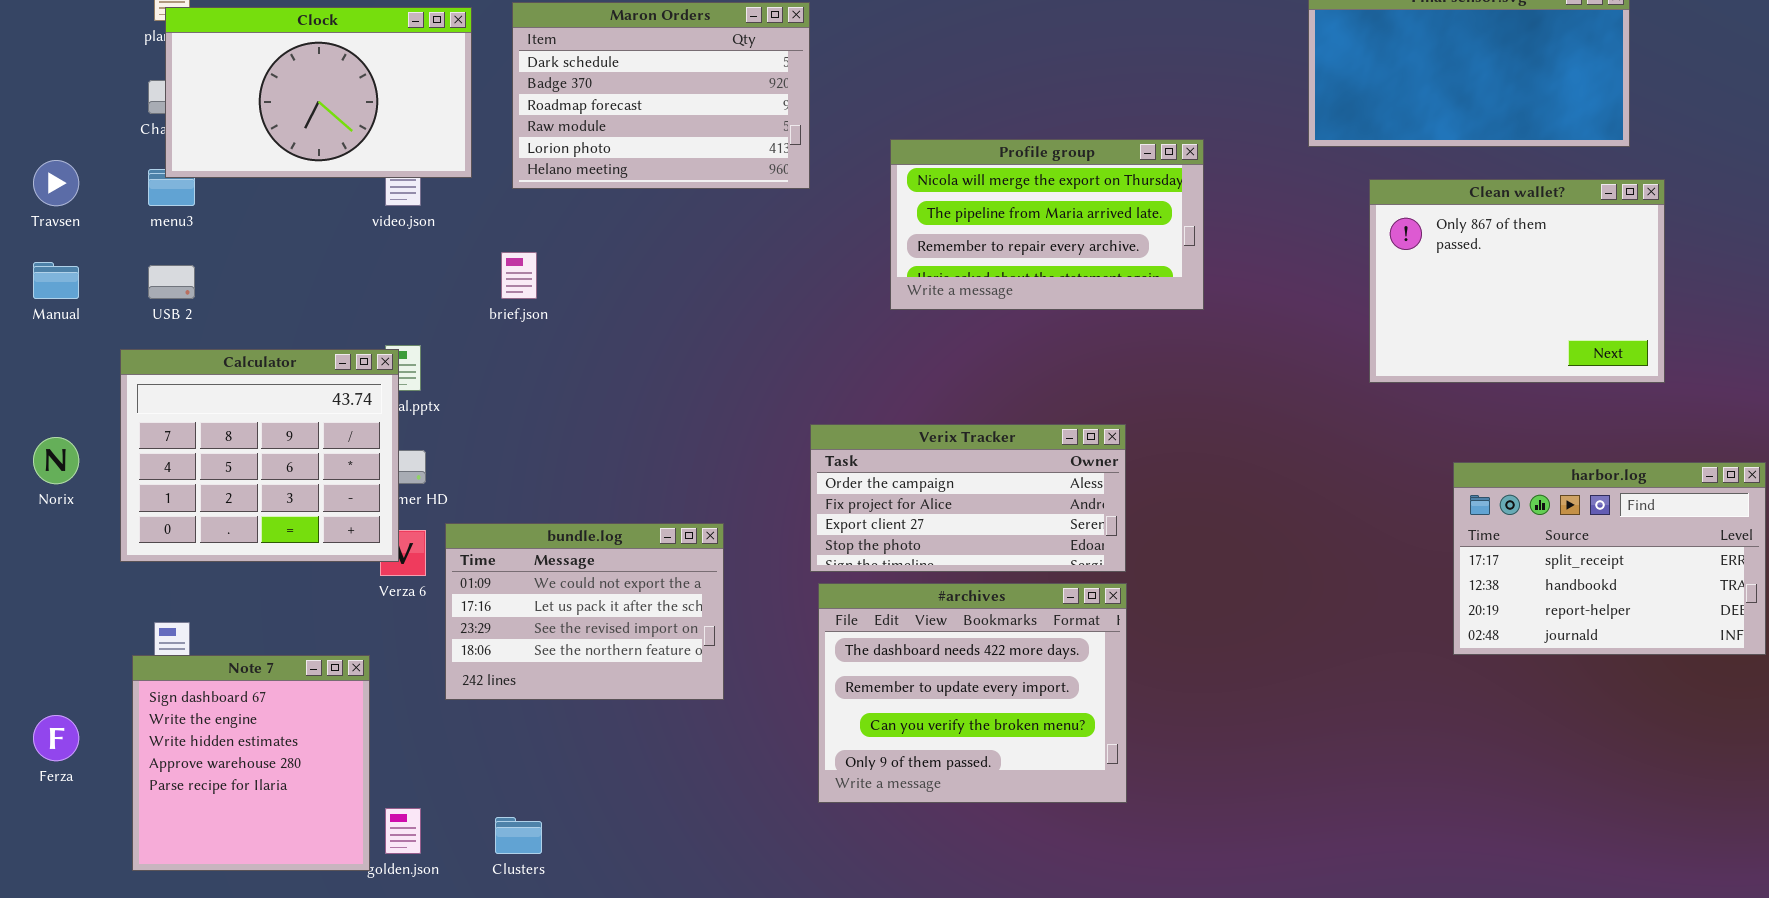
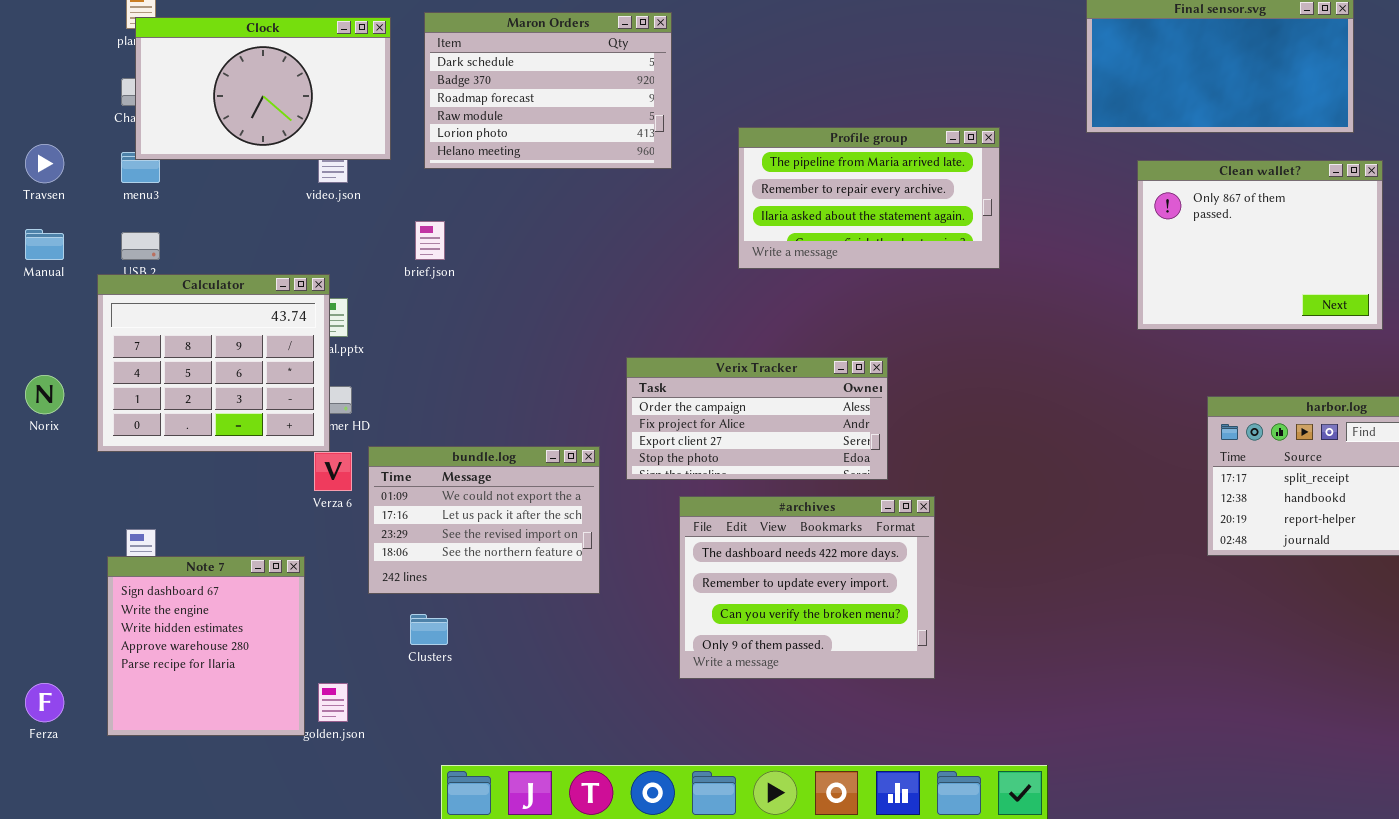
Profile group: [890,139,1204,310] -> [738,127,1000,269], scrolled down 1 row
Calculator: [120,349,399,562] -> [97,274,330,452], moved
Verix Tracker: [810,424,1126,572] -> [626,357,888,480], moved
Ferza: [33,715,79,761] -> [25,683,64,722], moved
Clusters: [495,817,542,854] -> [410,614,448,645], moved

